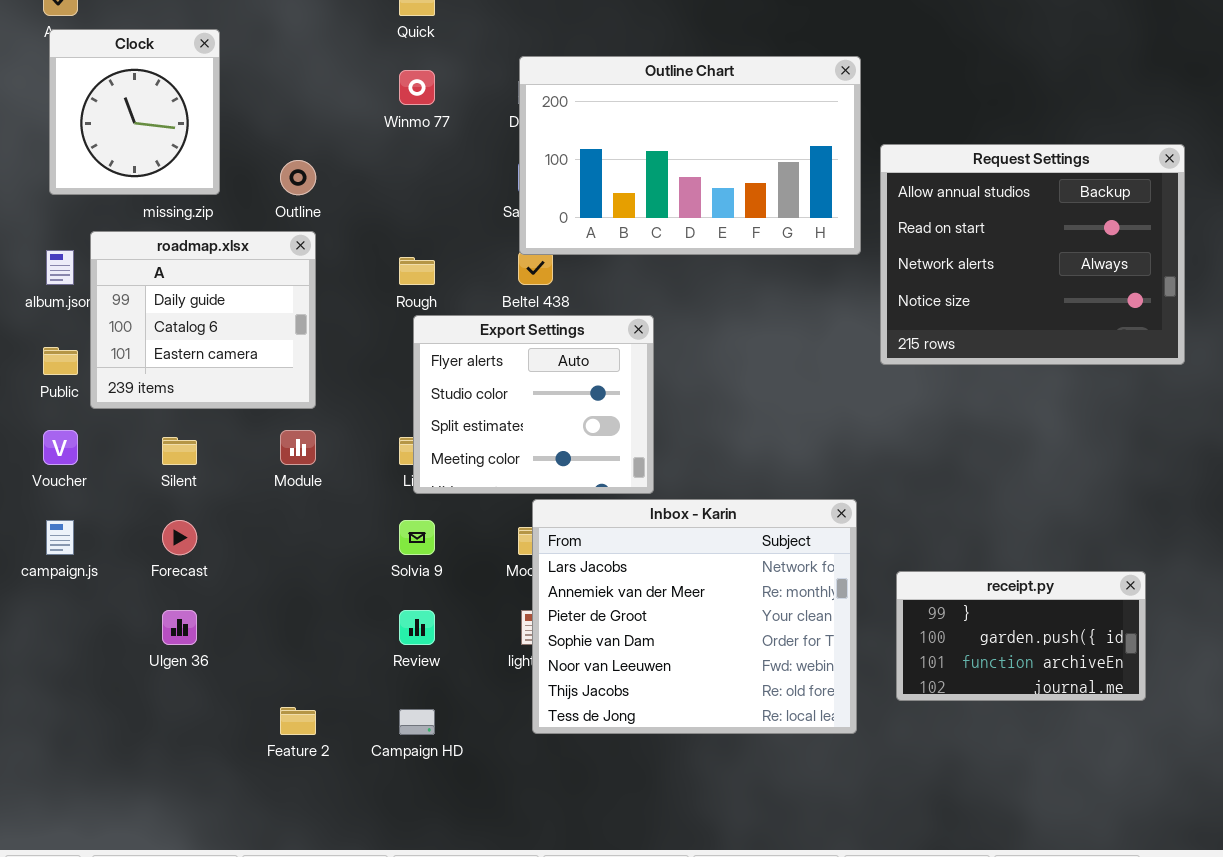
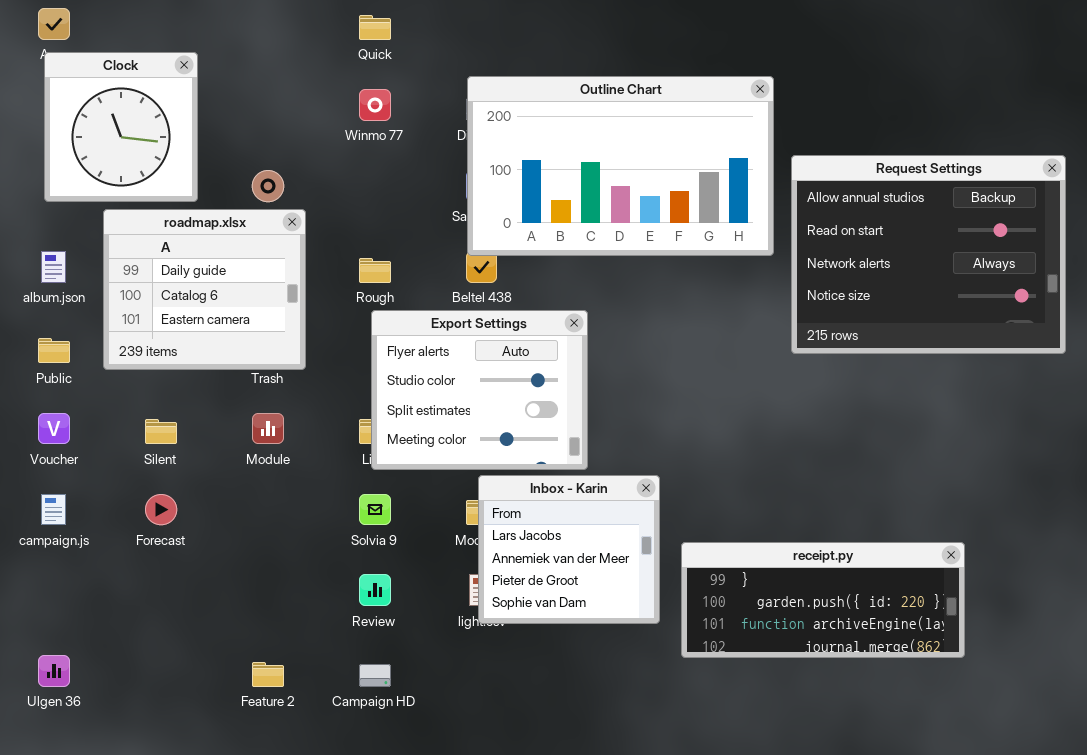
roadmap.xlsx: [90,231,316,409] -> [103,209,306,370], moved
Inbox - Karin: [532,499,857,734] -> [478,475,660,624], resized
receipt.py: [896,571,1146,701] -> [681,542,965,658], moved, resized
Ulgen 36: [162,610,197,645] -> [38,655,70,687], moved

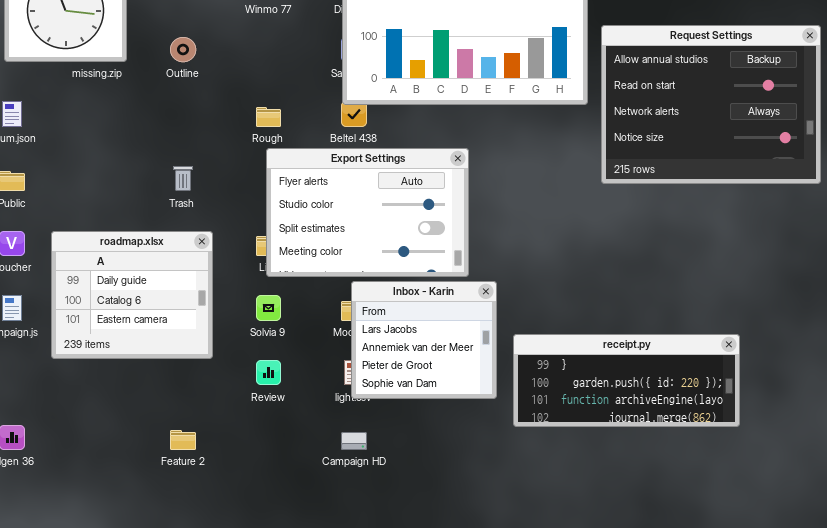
roadmap.xlsx: [103,209,306,370] -> [51,231,213,359], moved
Export Settings: [371,310,588,470] -> [266,148,469,277], resized
Campaign HD: [359,664,391,687] -> [341,432,367,450], moved

